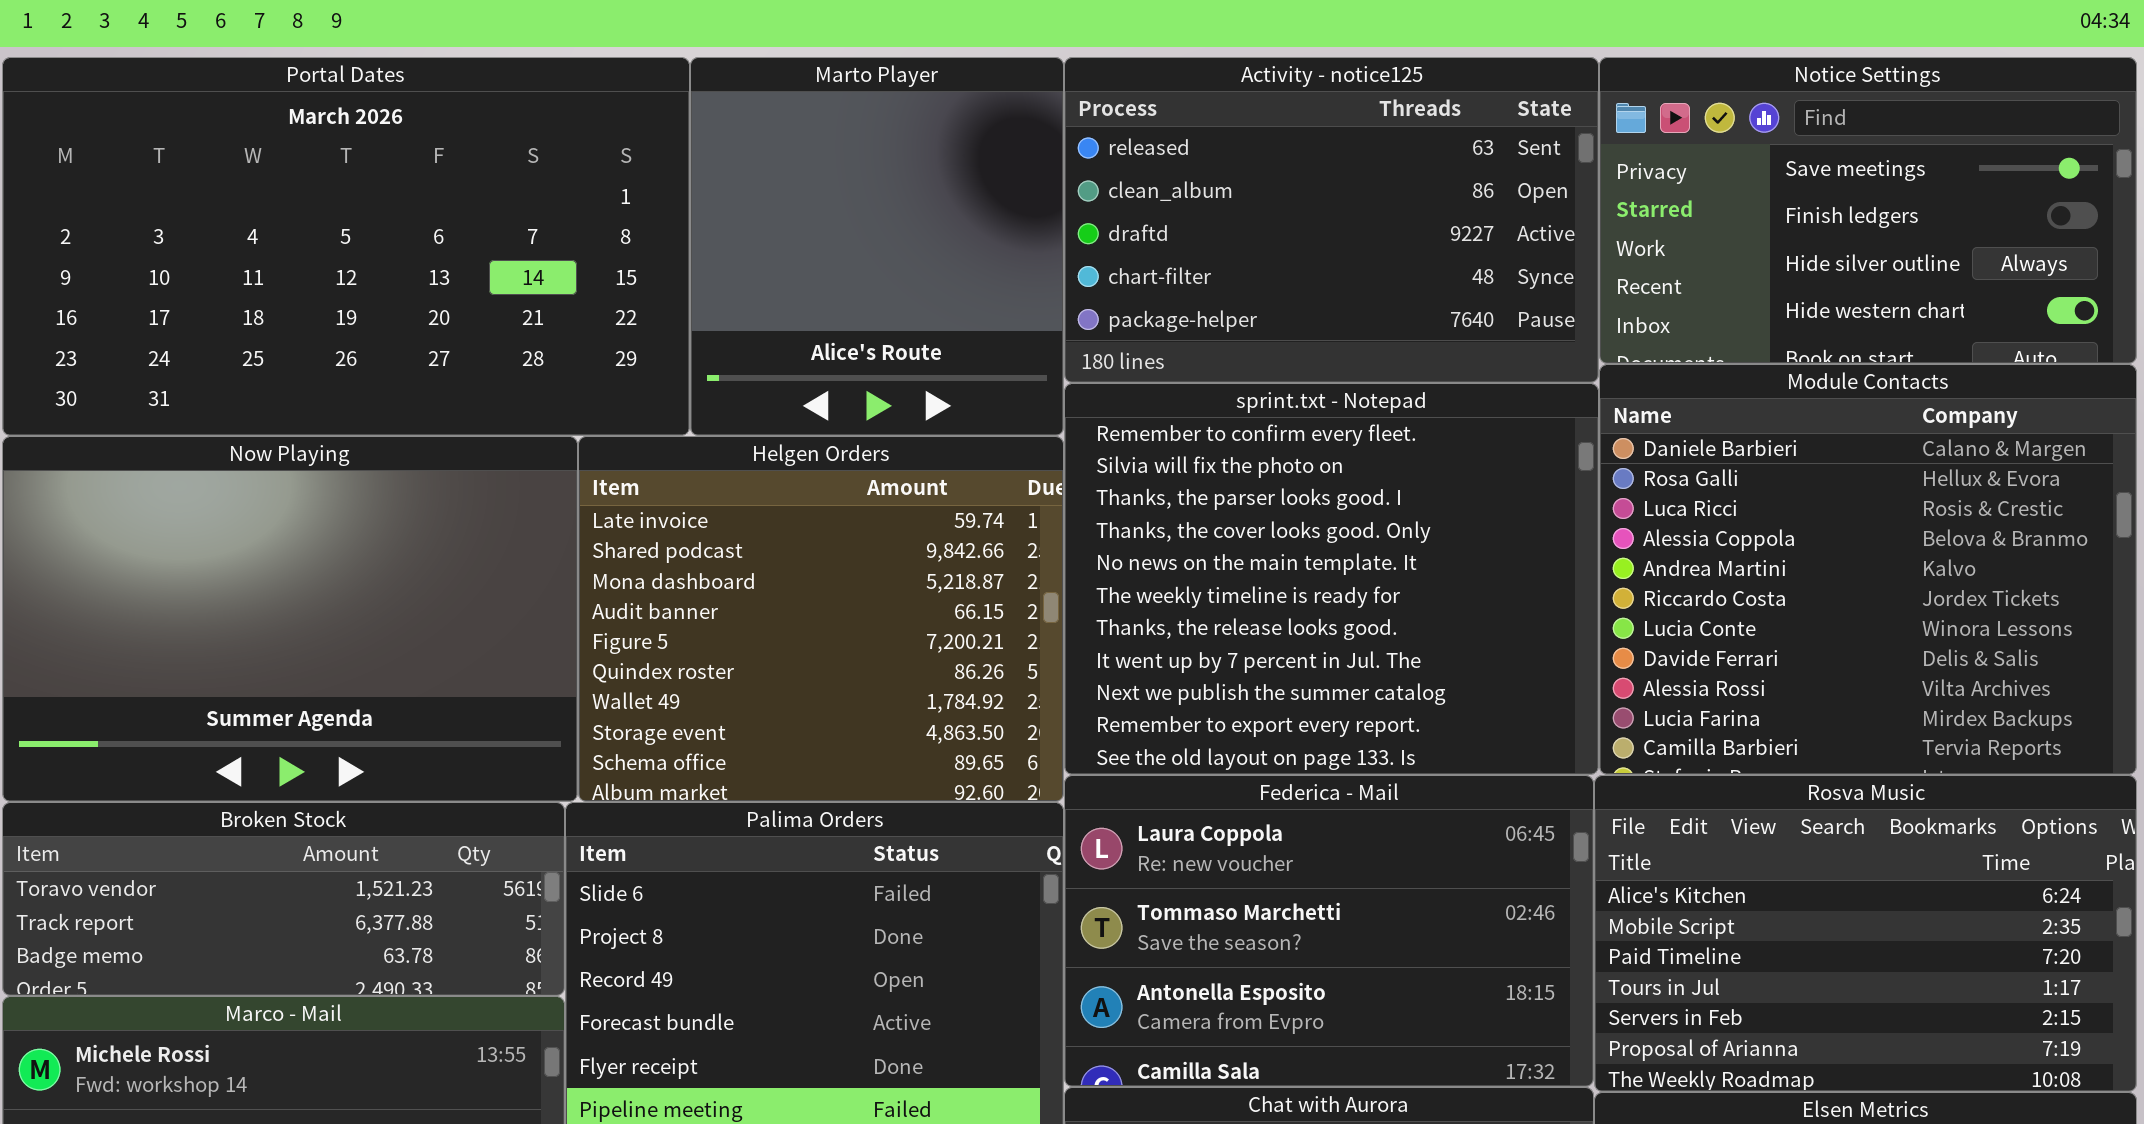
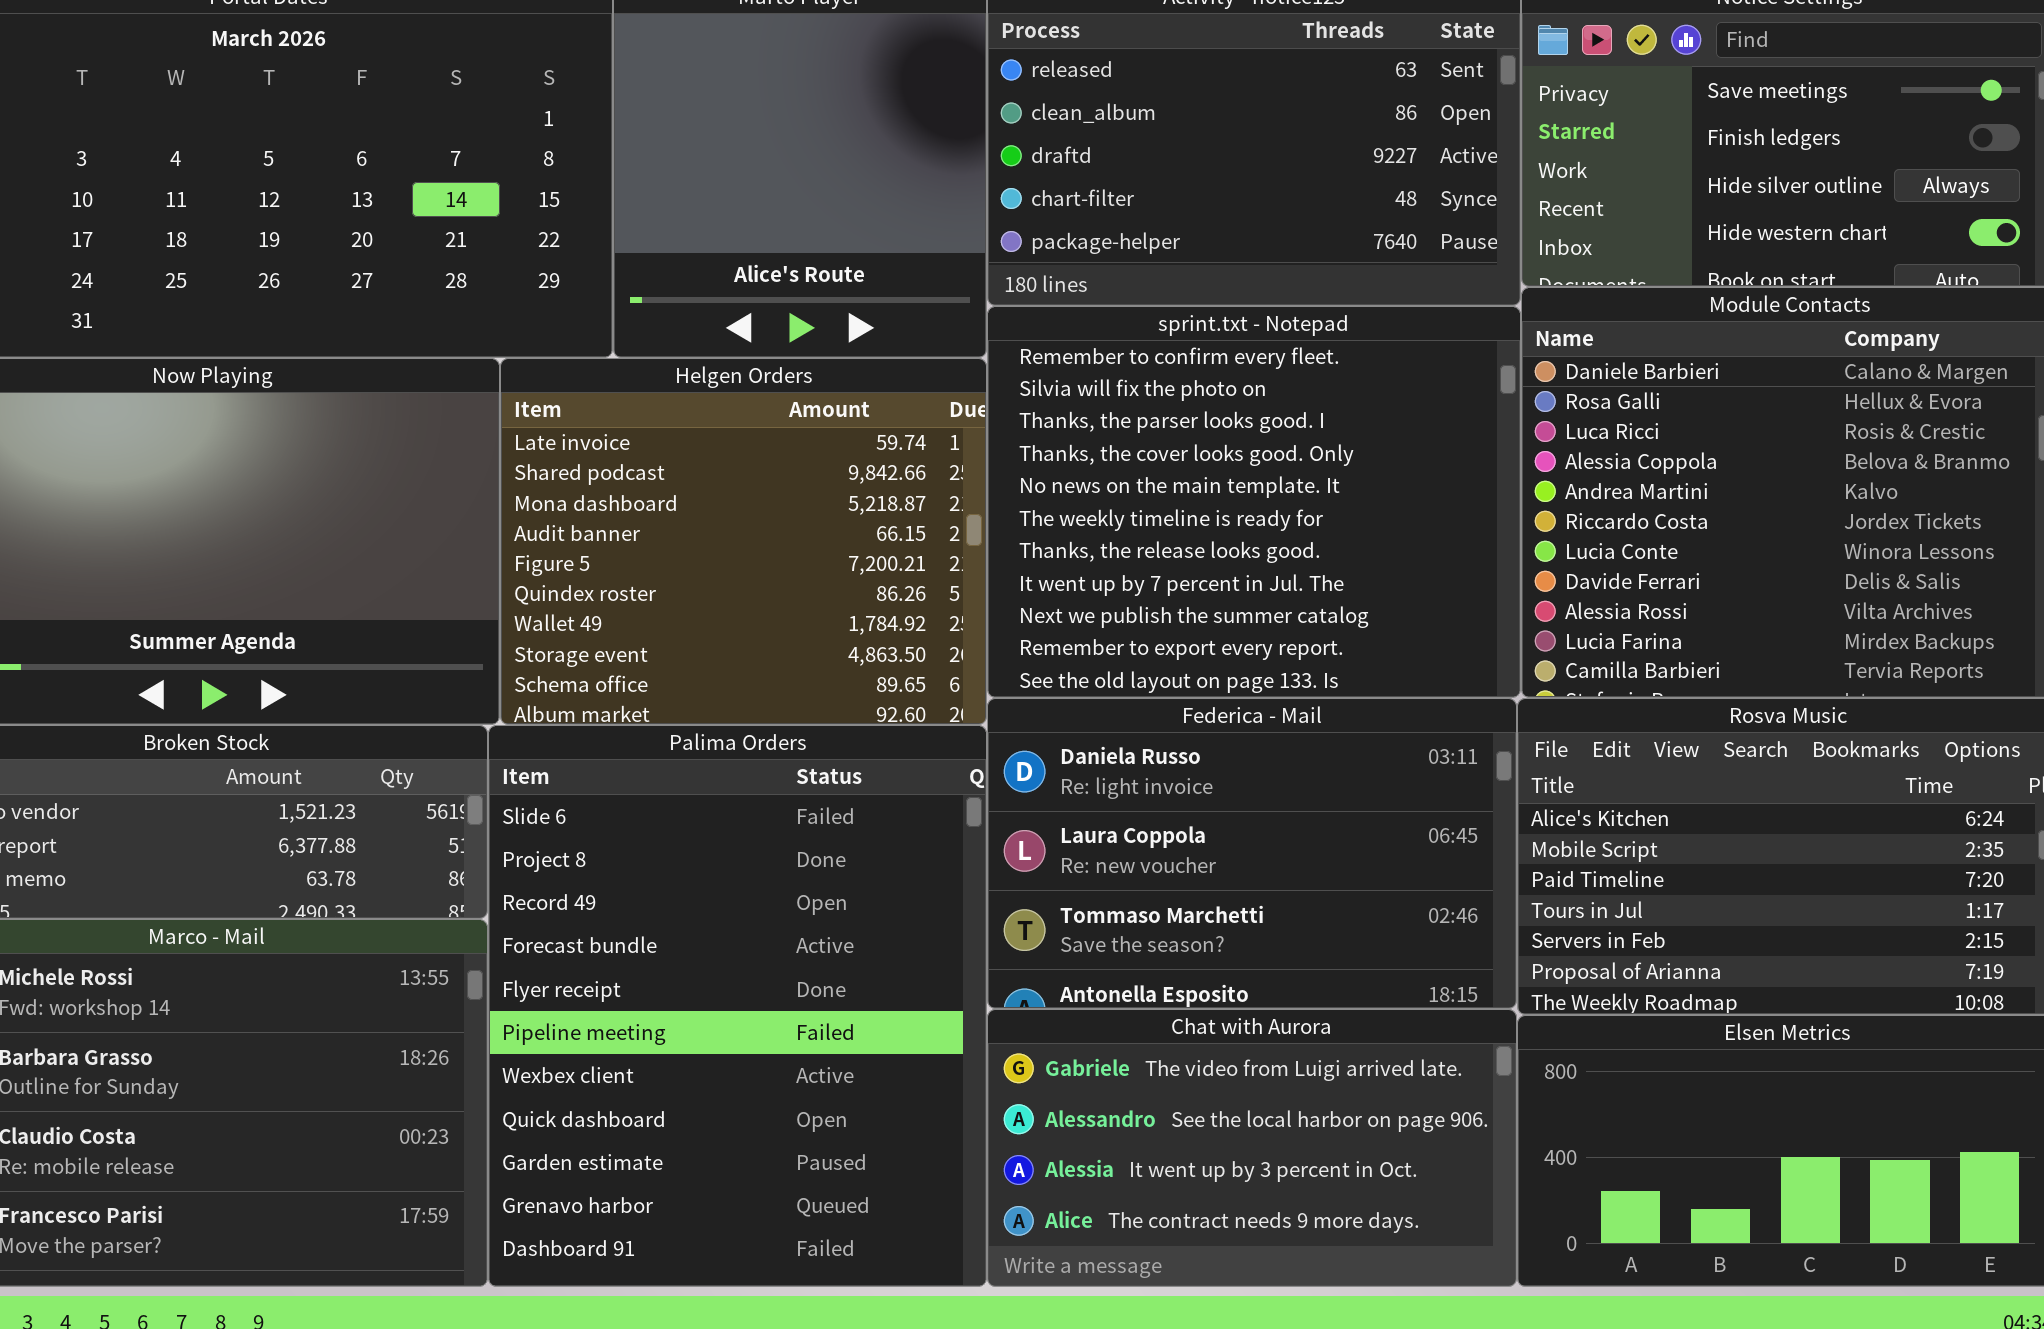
Federica - Mail: [1064,775,1594,1087] -> [987,698,1517,1009], scrolled up 1 row

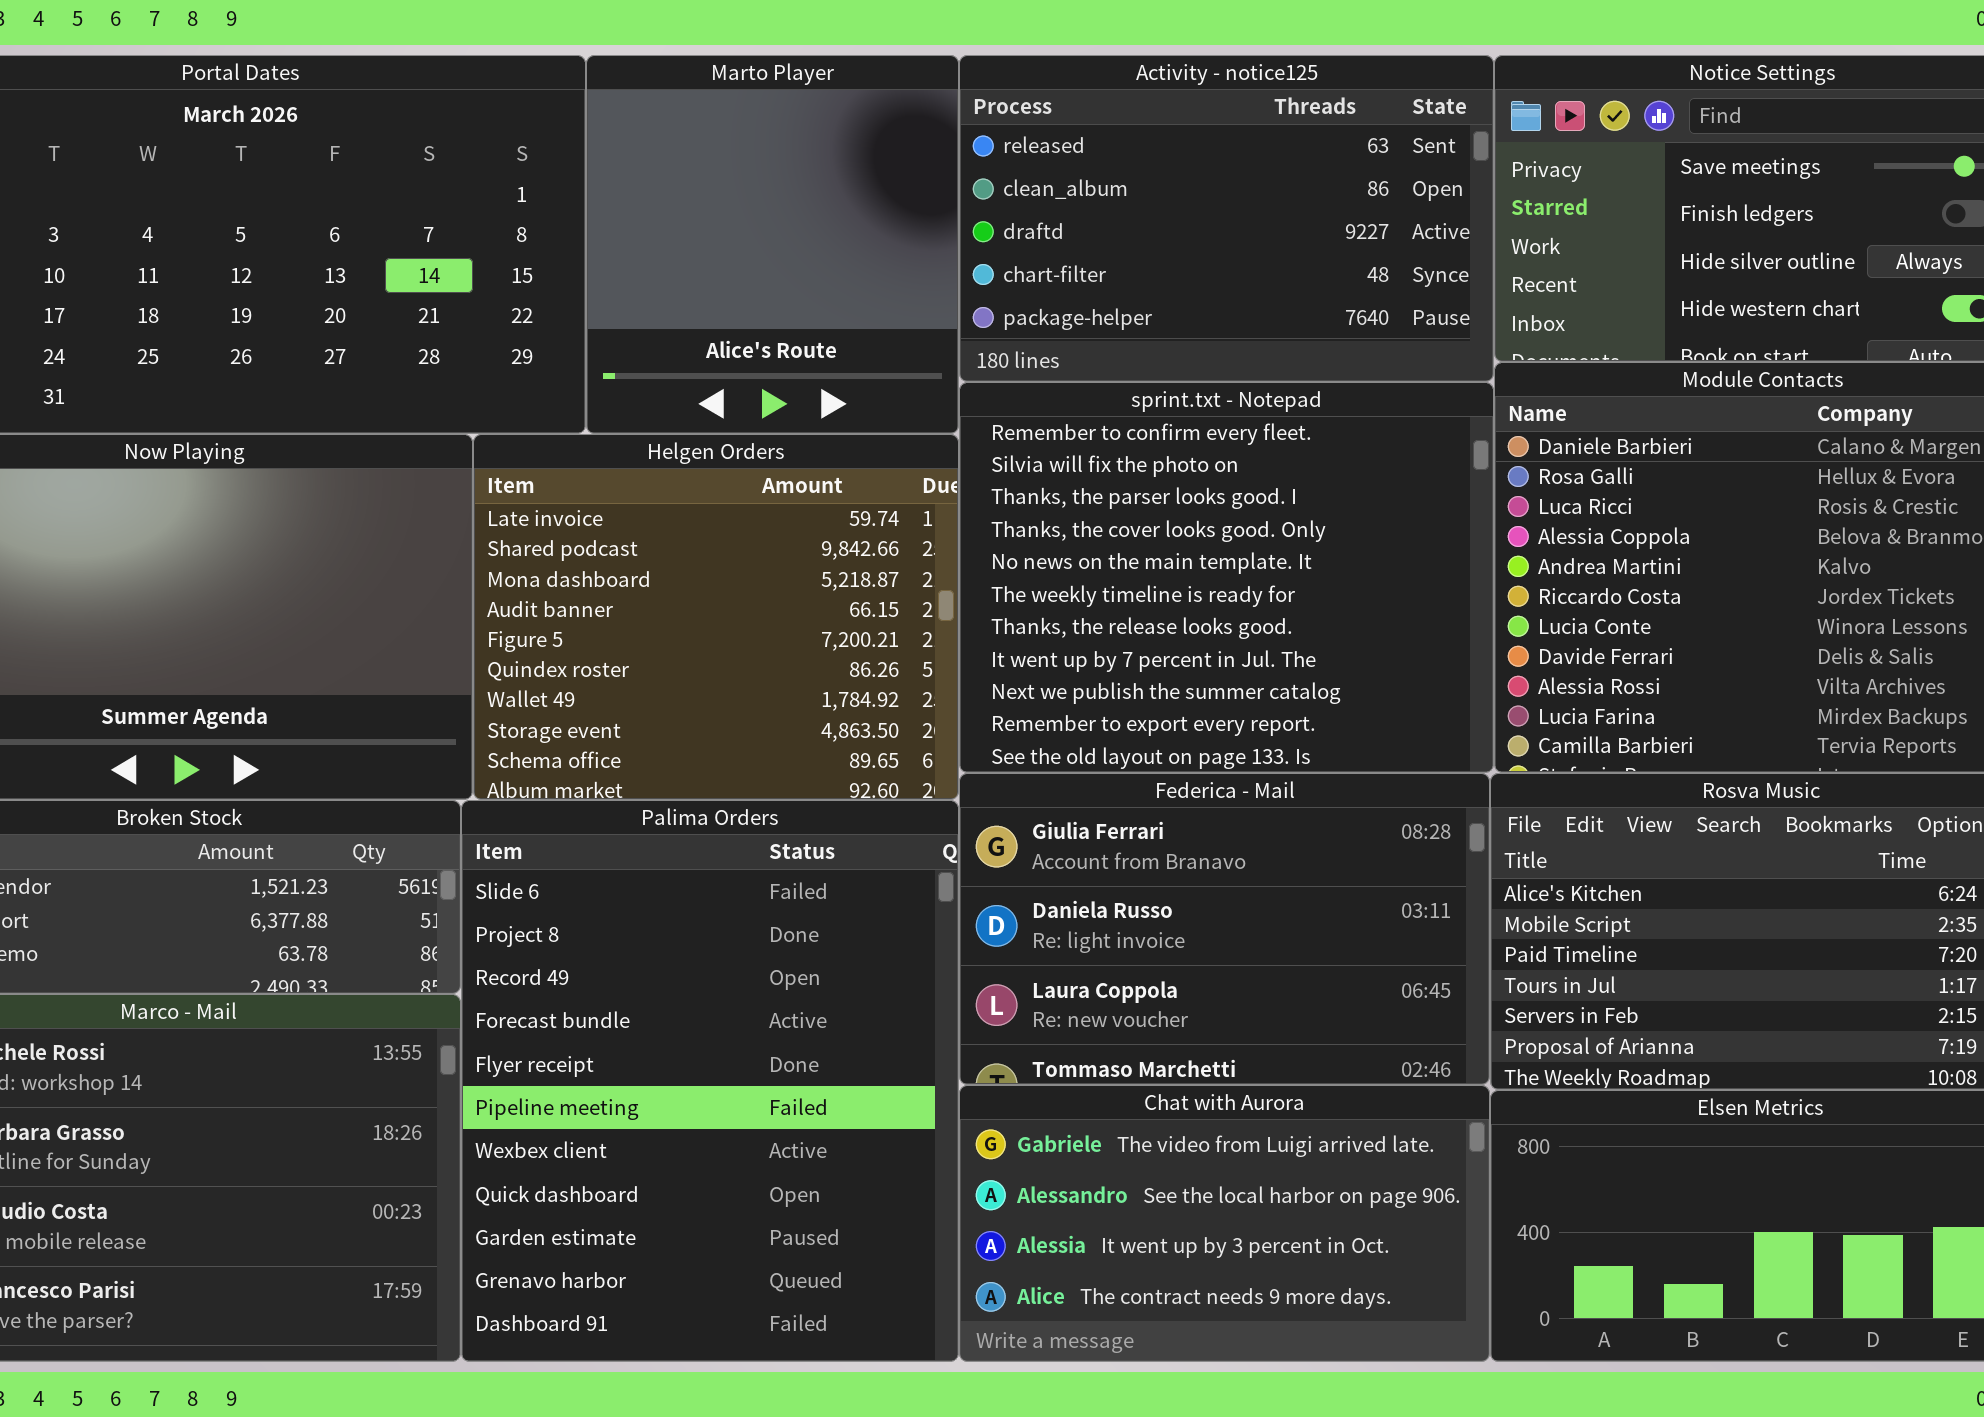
Federica - Mail: [987,698,1517,1009] -> [959,773,1490,1085], scrolled up 1 row

